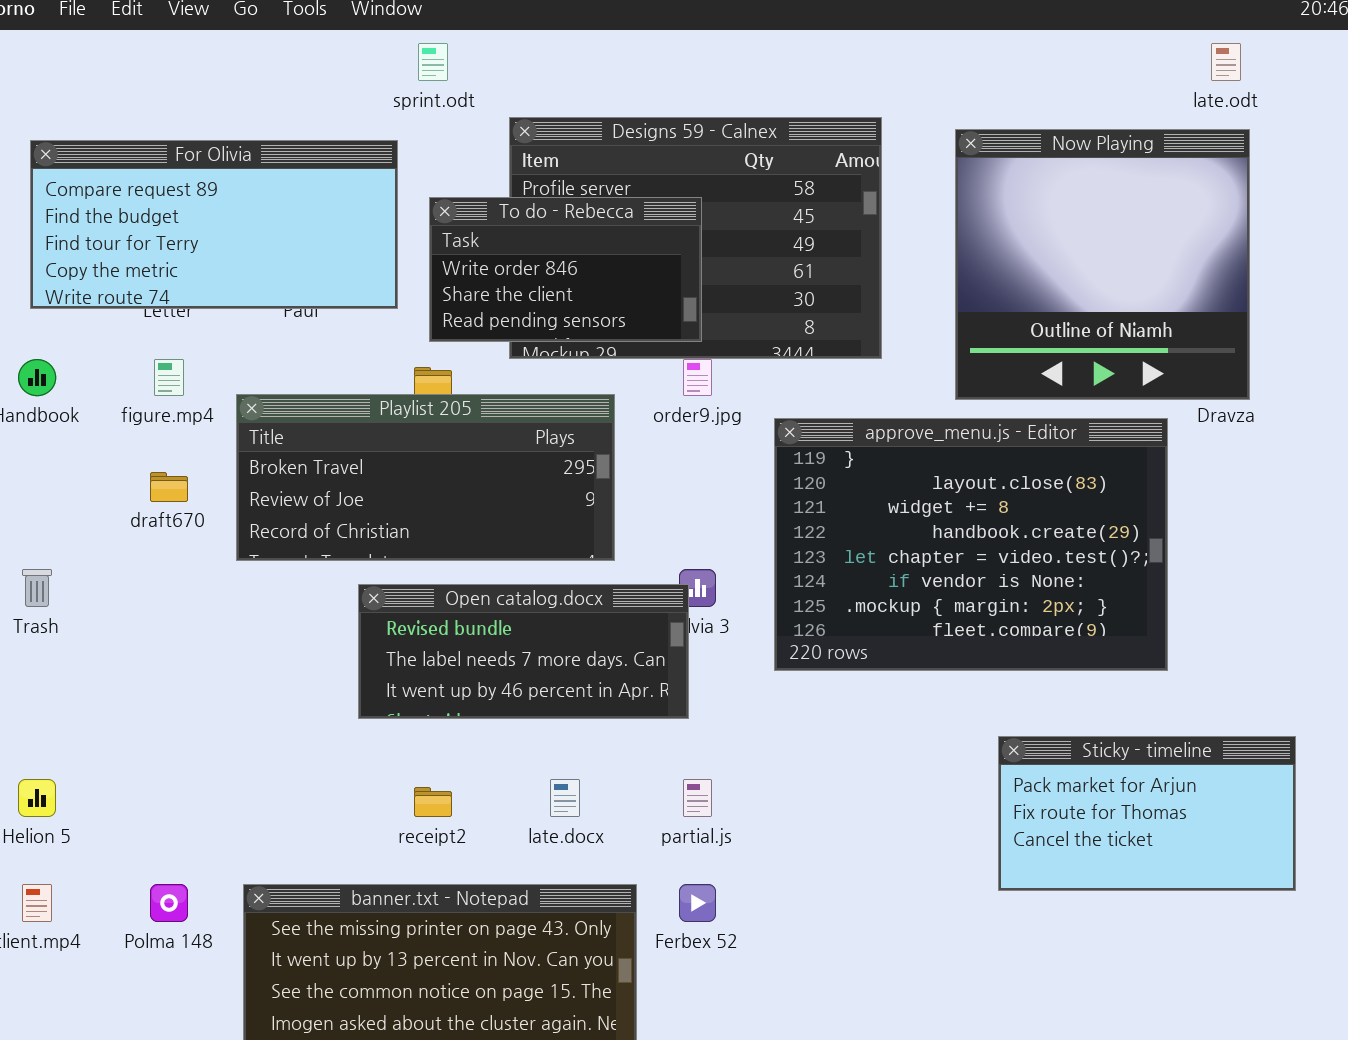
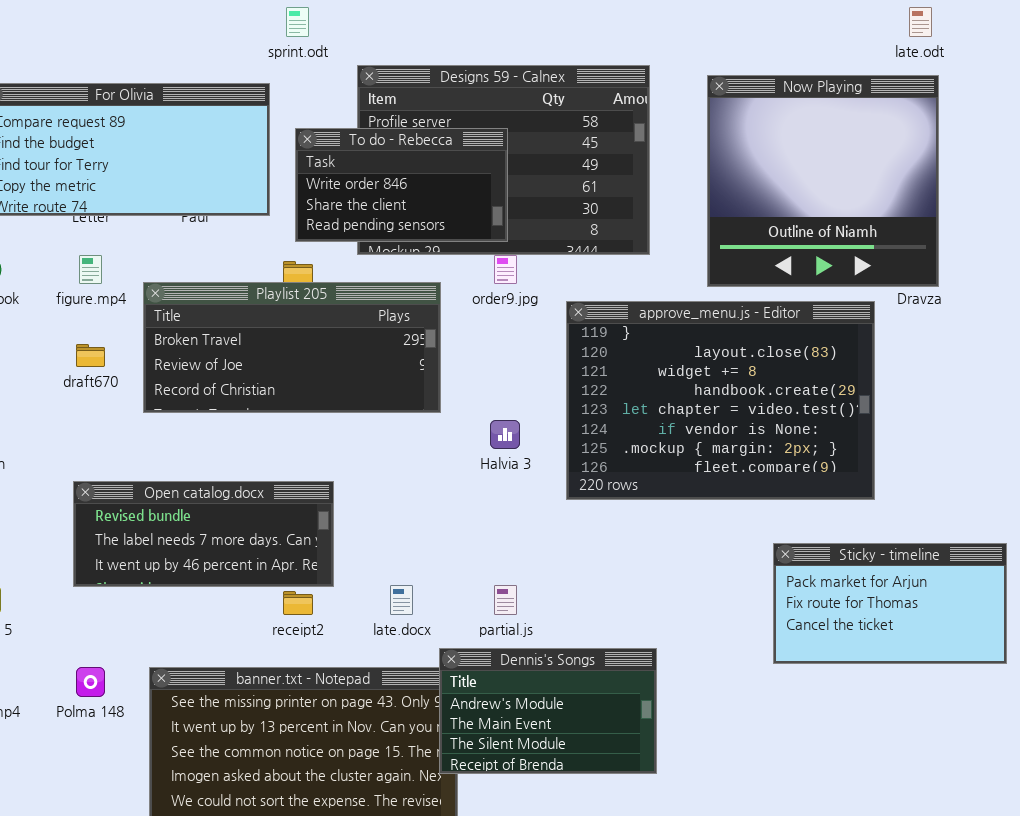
Open catalog.docx: [358,584,689,719] -> [73,481,334,587], moved
Sticky - timeline: [998,736,1296,891] -> [773,543,1007,664], moved
Dennis's Songs: none -> [439,648,657,774], opened

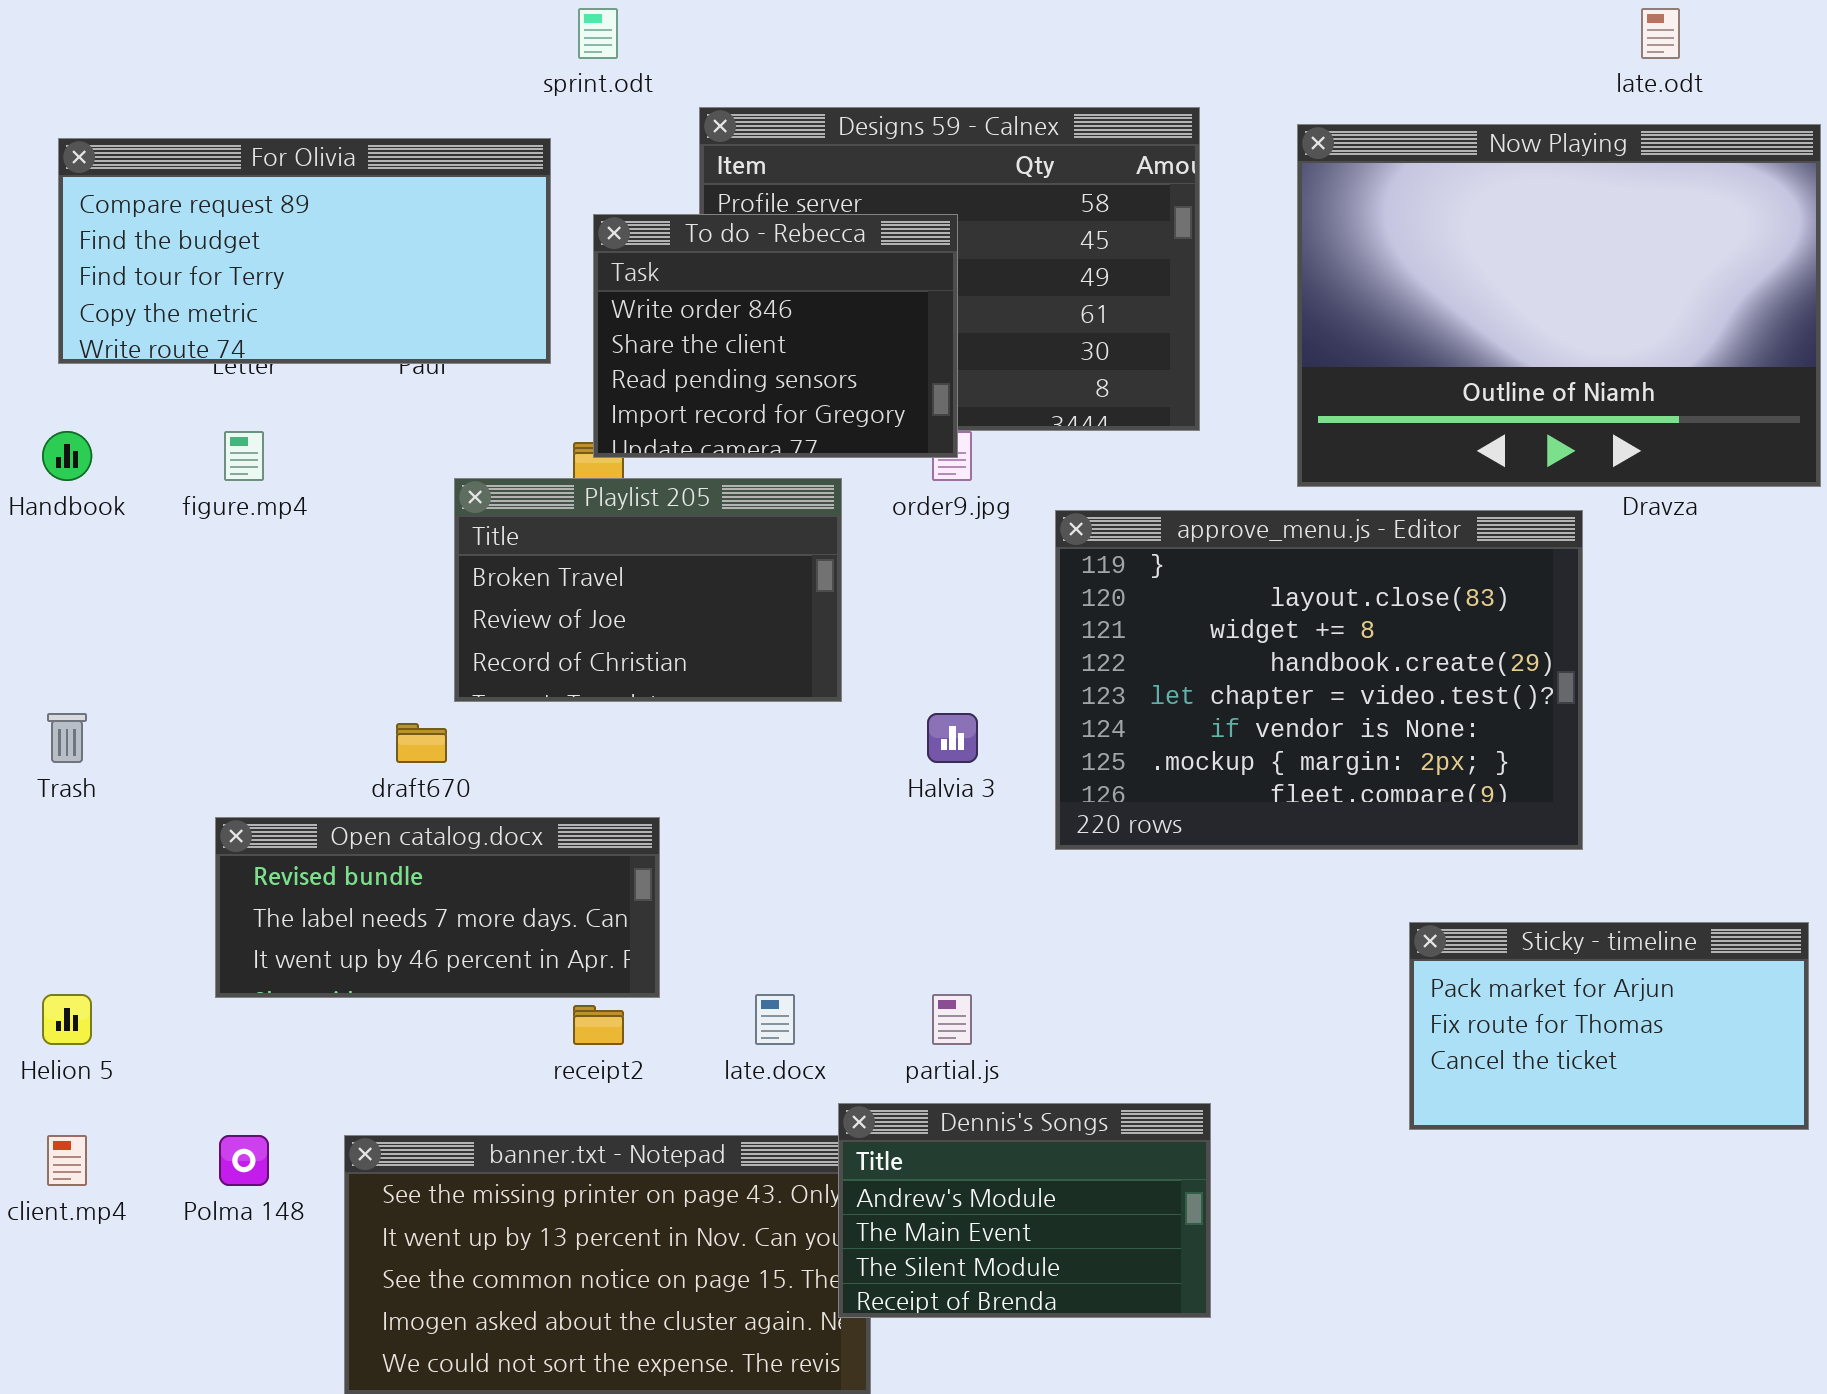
Now Playing: [707,75,939,287] -> [1297,124,1821,487], resized
To do - Rebecca: [295,128,508,242] -> [593,214,958,458], resized
Playlist 205: [143,282,441,413] -> [454,478,842,702], resized
draft670: [76,344,105,367] -> [396,723,447,763], moved

